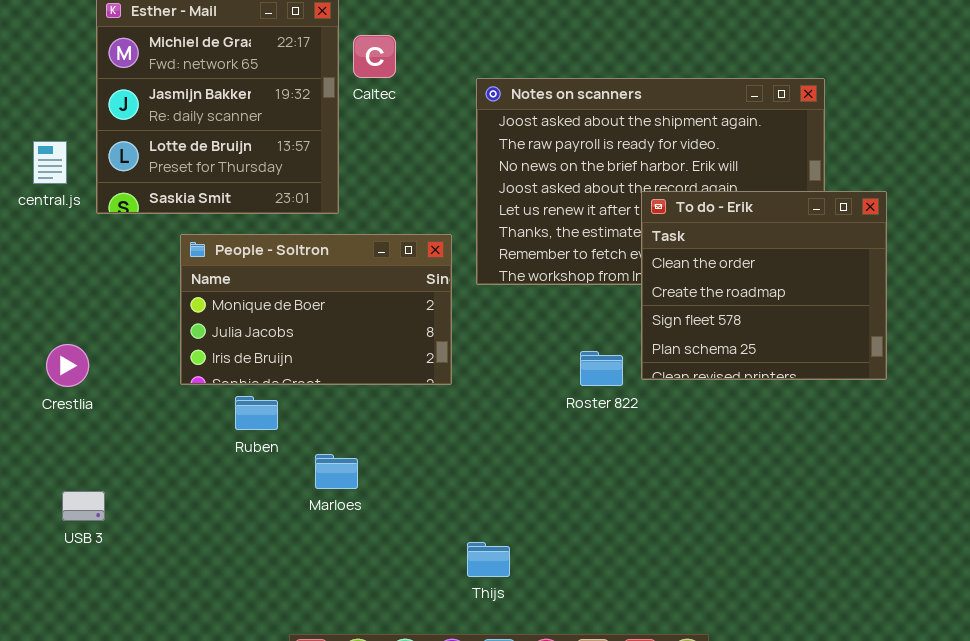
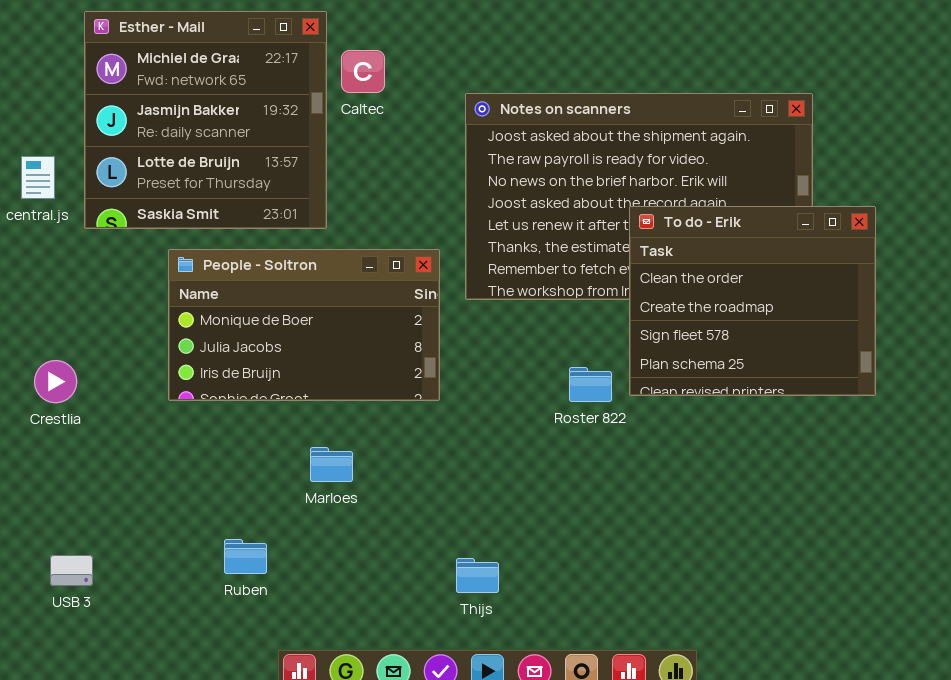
Ruben: [235,396,278,430] -> [224,539,267,574], moved
Marloes: [315,454,358,489] -> [310,447,353,482], moved
USB 3: [62,491,105,521] -> [50,555,93,586], moved

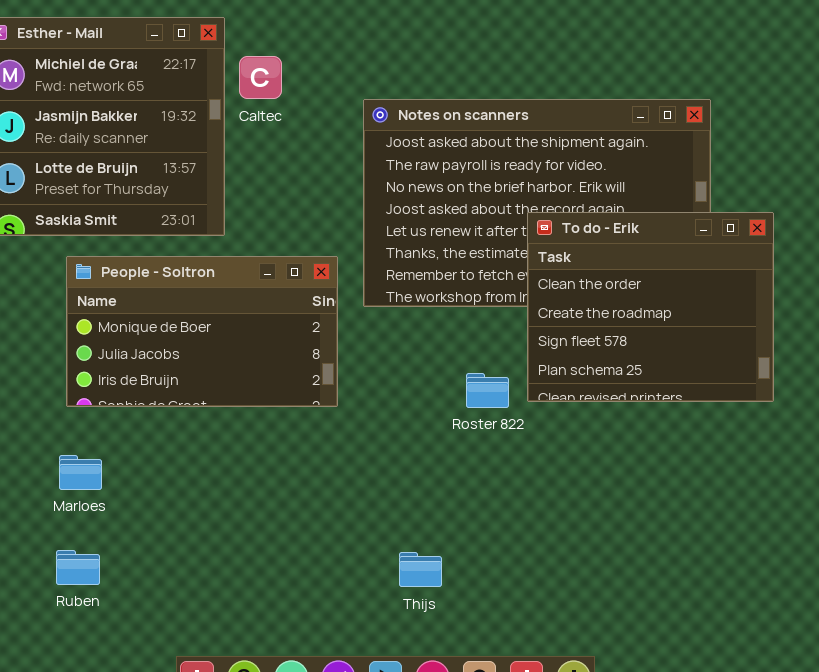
Marloes: [310,447,353,482] -> [59,455,102,490], moved
Ruben: [224,539,267,574] -> [56,550,100,585], moved
Thijs: [456,558,499,593] -> [399,552,442,587], moved

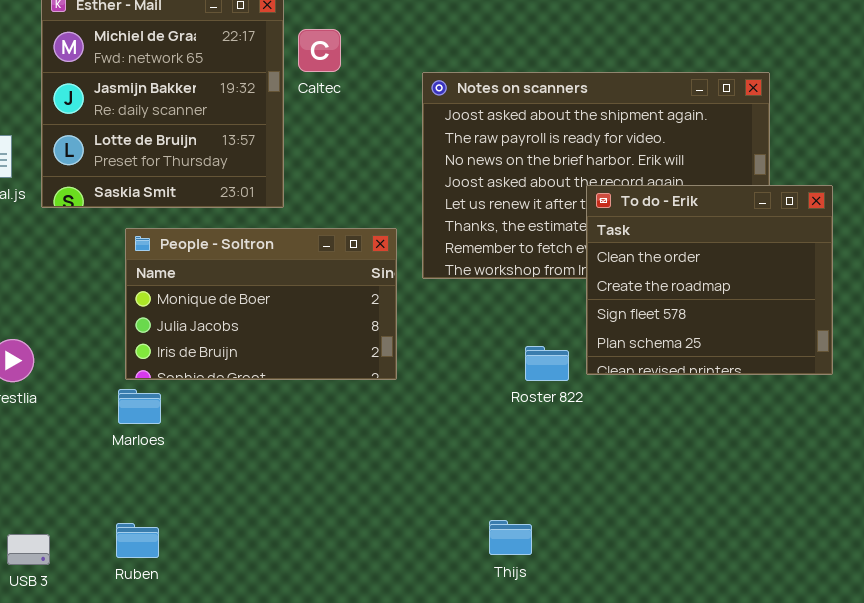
Marloes: [59,455,102,490] -> [118,389,161,424], moved
Thijs: [399,552,442,587] -> [489,520,532,555], moved

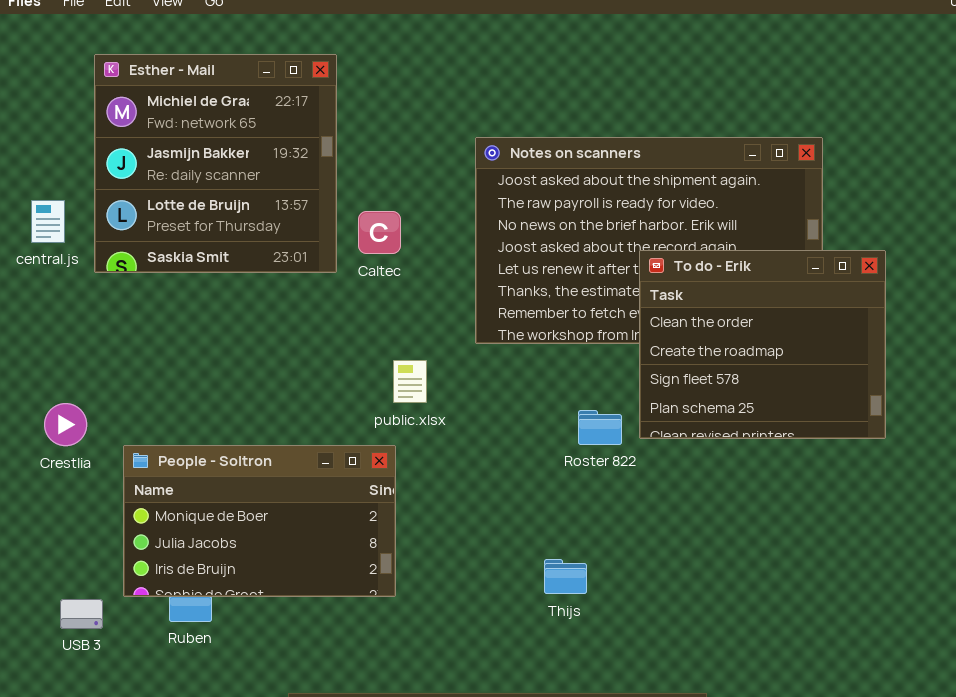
Caltec: [298,29,341,72] -> [358,211,401,254], moved
People - Soltron: [125,228,397,380] -> [123,445,396,597], moved
Thijs: [489,520,532,555] -> [544,559,587,594], moved

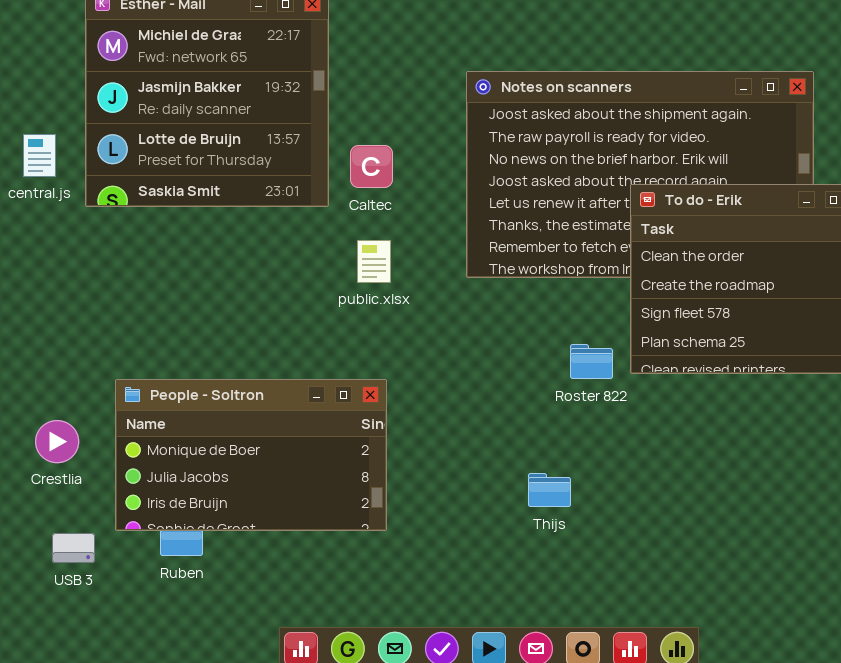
public.xlsx: [393,360,427,403] -> [357,240,391,283], moved
Crestlia: [44,403,87,446] -> [35,420,79,463], moved
Thijs: [544,559,587,594] -> [528,473,571,507], moved

